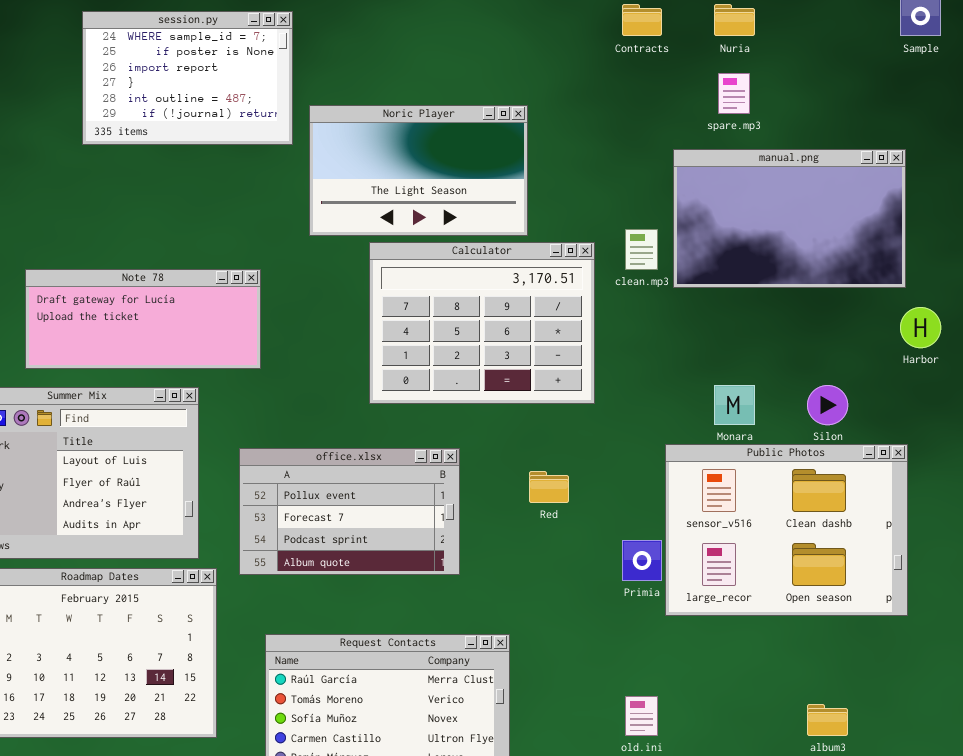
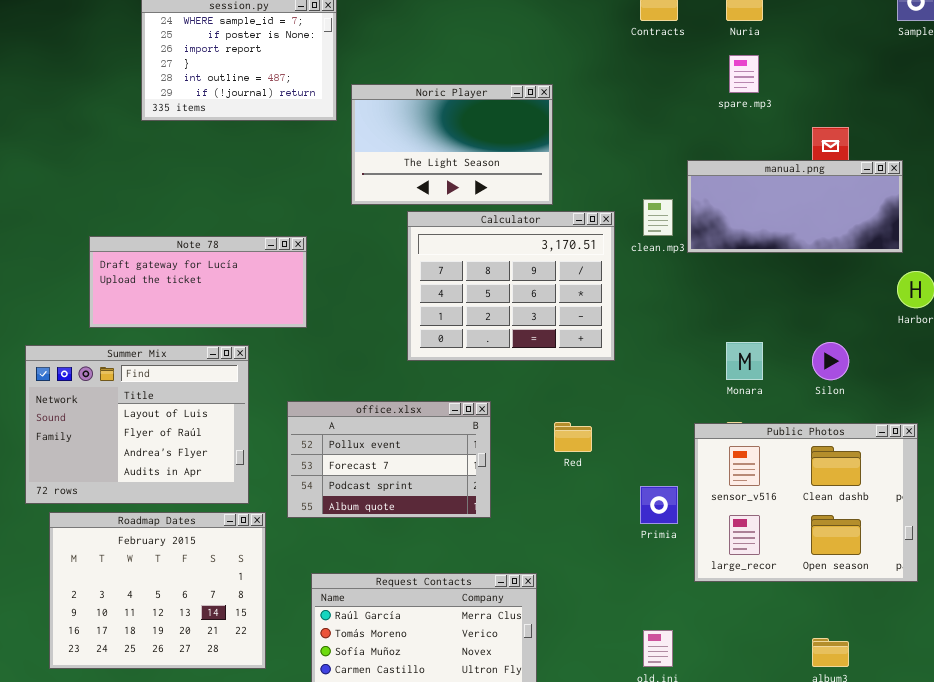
manual.png: [673,149,906,288] -> [687,160,903,253], resized
Public Photos: [665,444,908,616] -> [694,423,918,582], moved

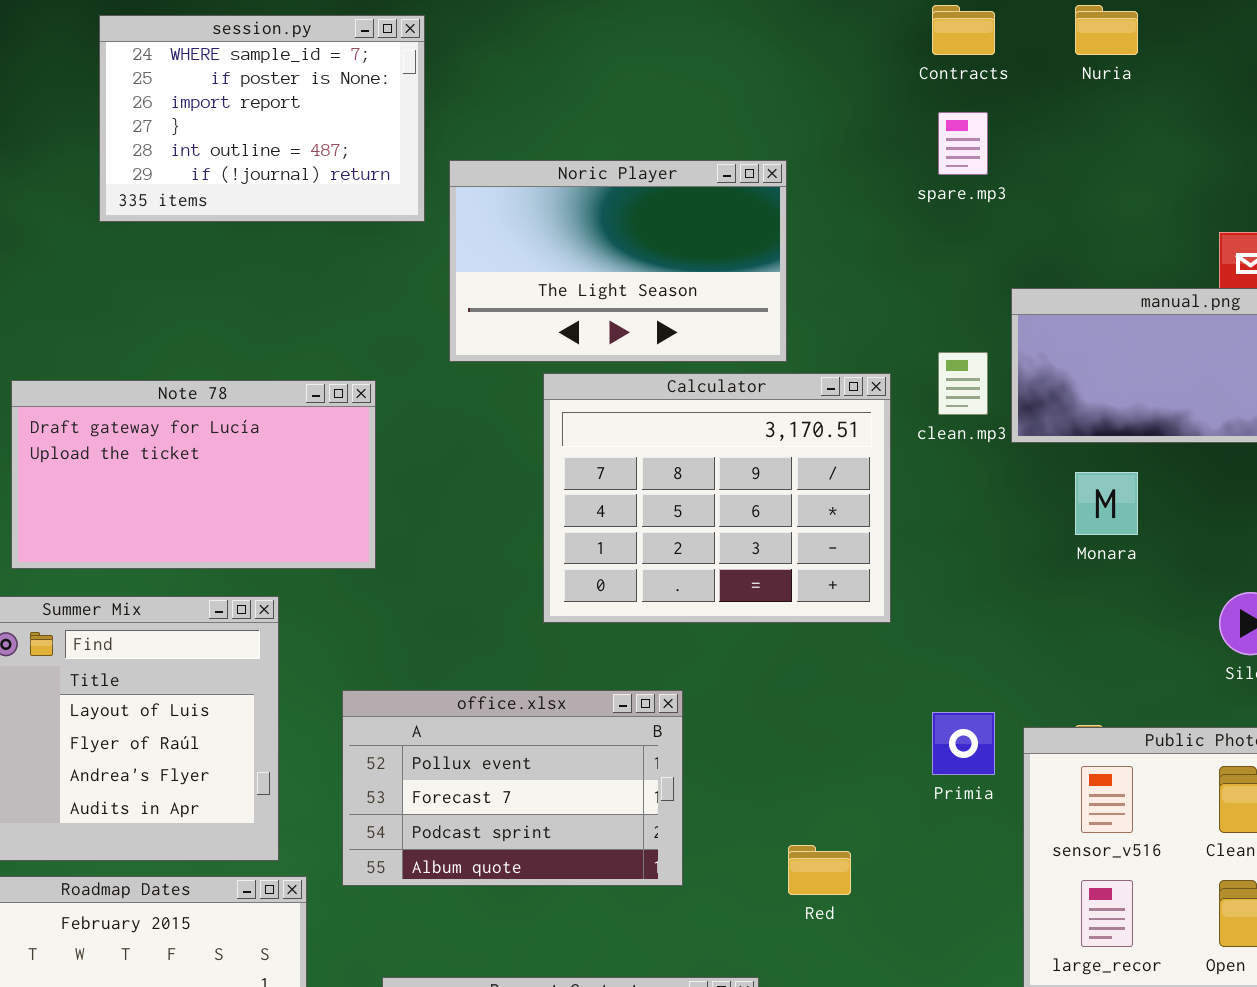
spare.mp3: [729,55,759,93] -> [938,112,988,175], moved
Note 78: [89,236,307,328] -> [11,380,376,569], resized
Monara: [726,342,763,380] -> [1075,472,1138,535], moved
Red: [554,422,592,452] -> [788,845,851,895], moved
Primia: [640,486,678,524] -> [932,712,995,775], moved

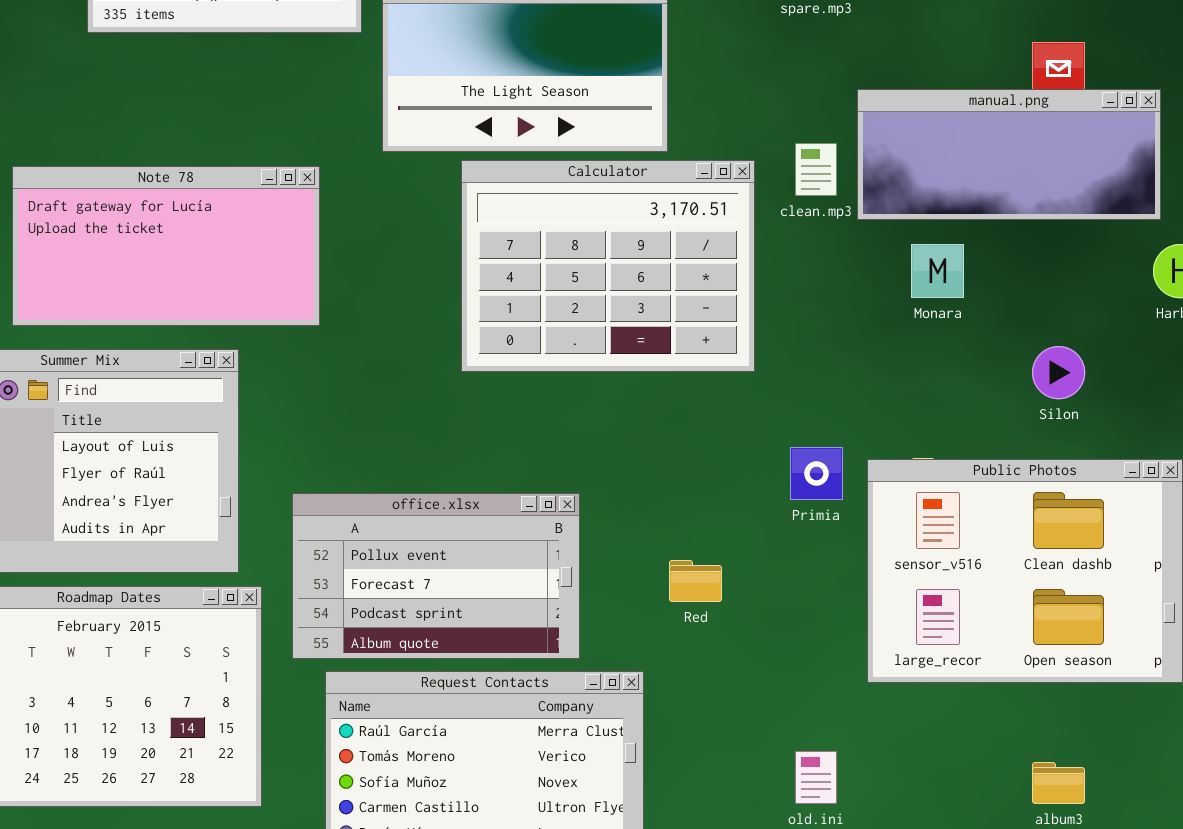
office.xlsx: [342,690,683,886] -> [292,493,580,659], moved

